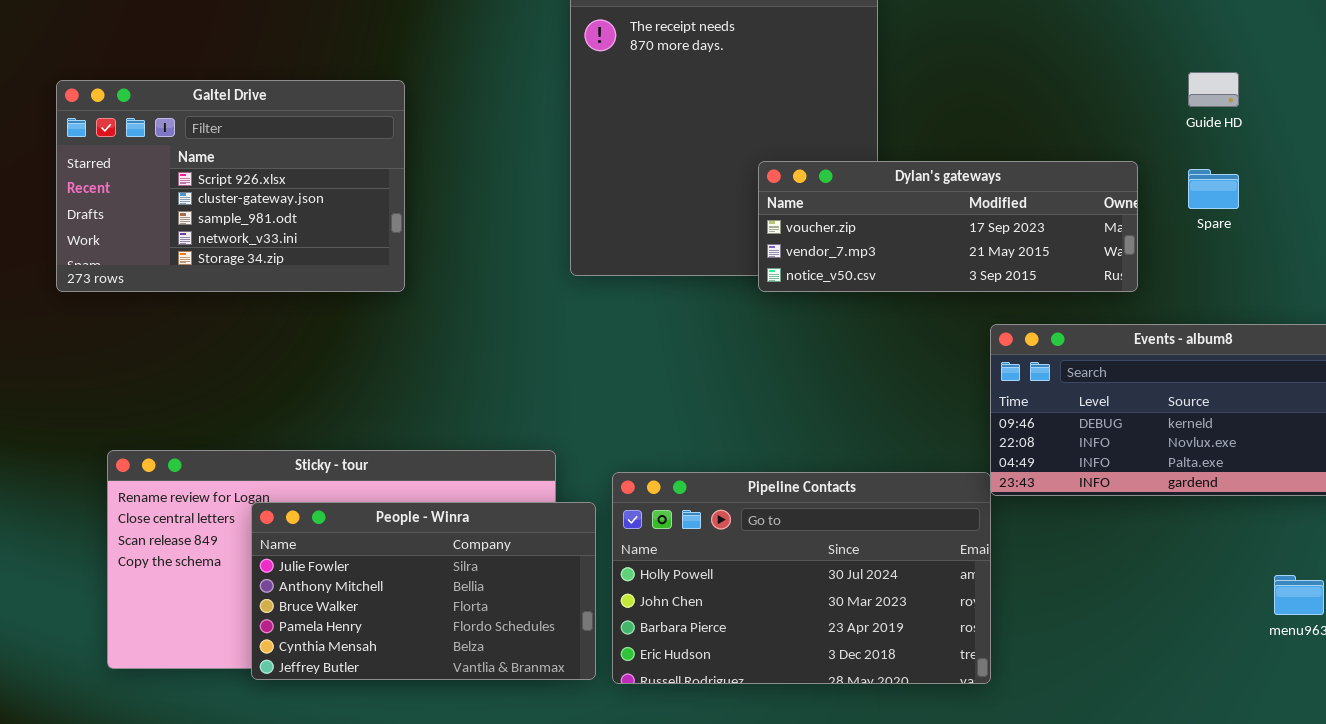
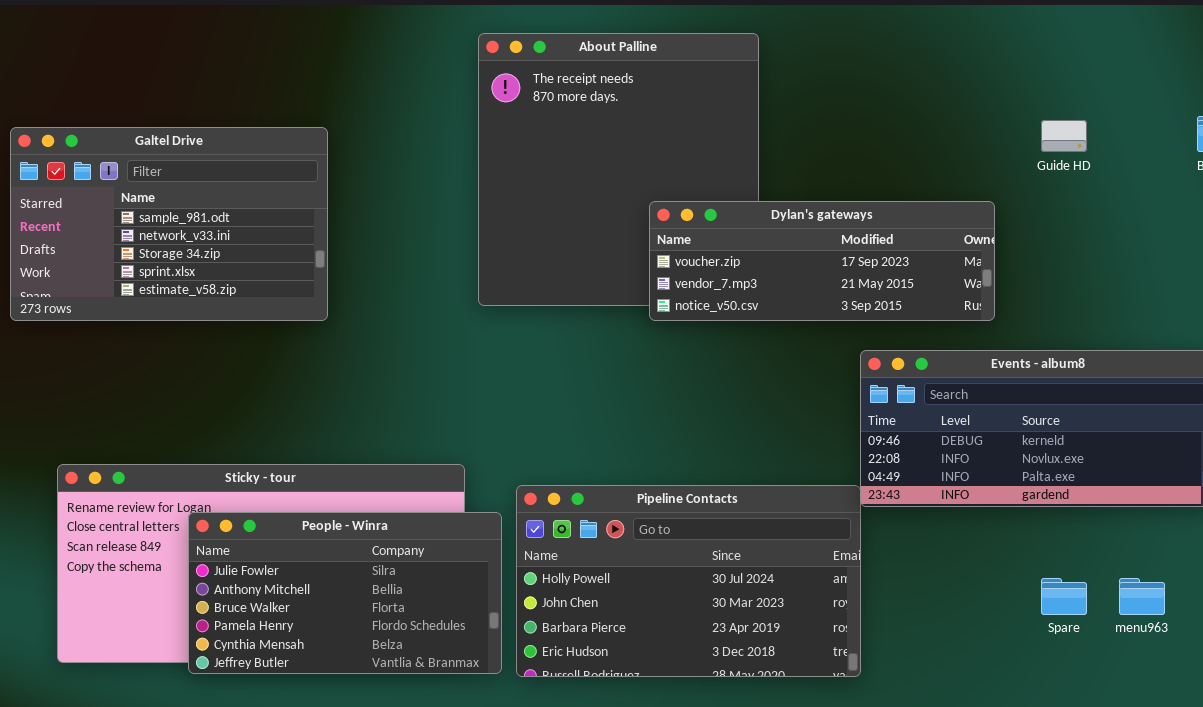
Galtel Drive: [56,80,405,292] -> [10,127,328,321], scrolled down 2 rows
Spare: [1188,169,1239,209] -> [1041,578,1087,615], moved

